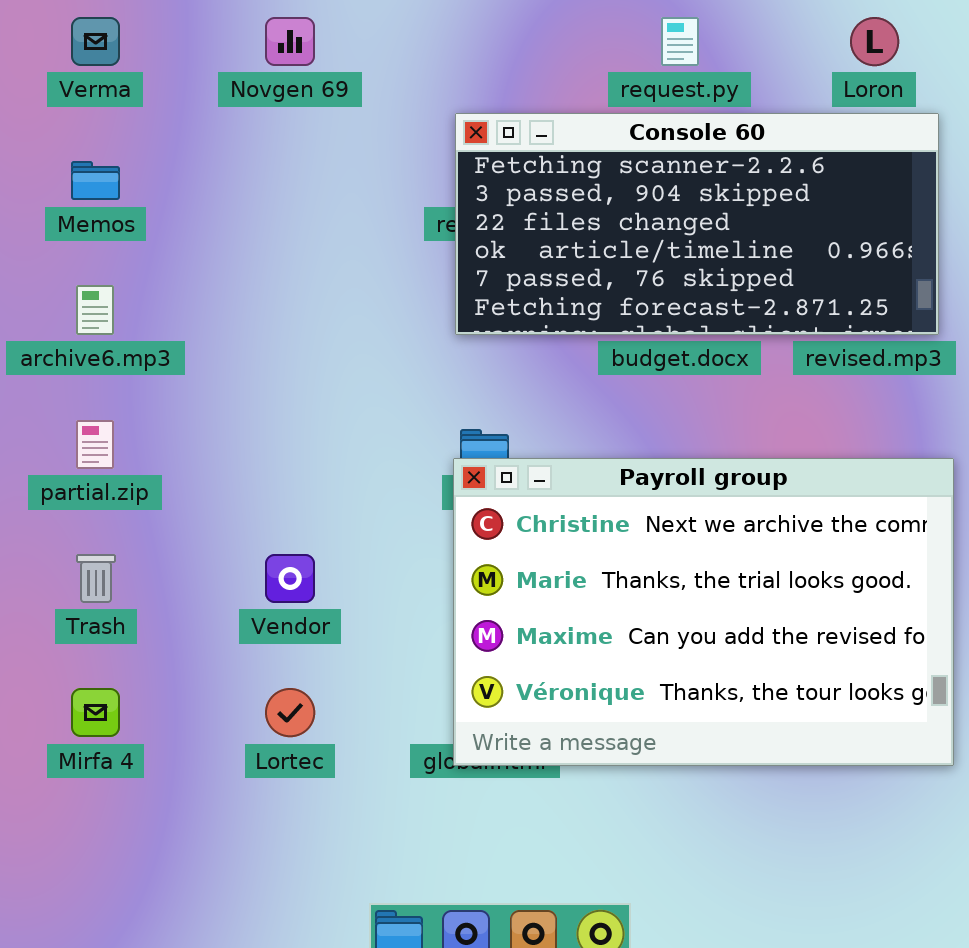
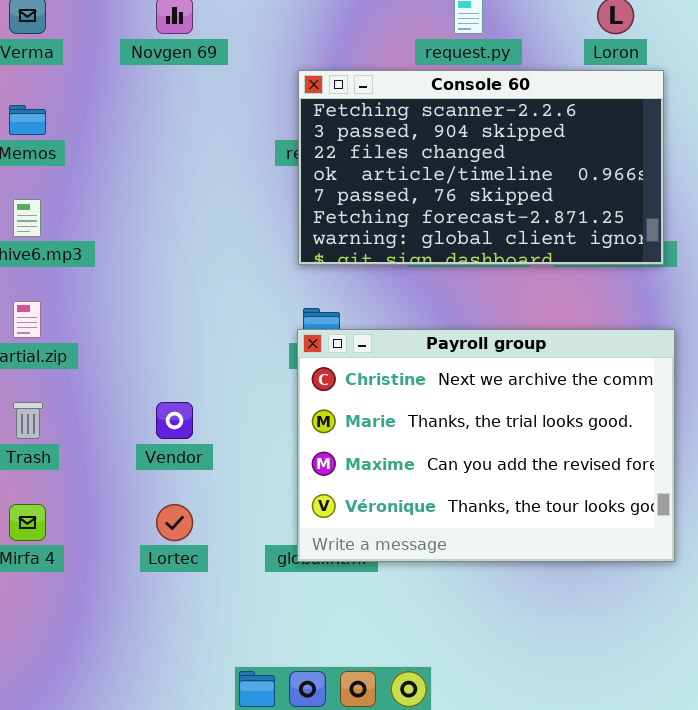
Console 60: [455,113,939,335] -> [298,70,664,265], resized

